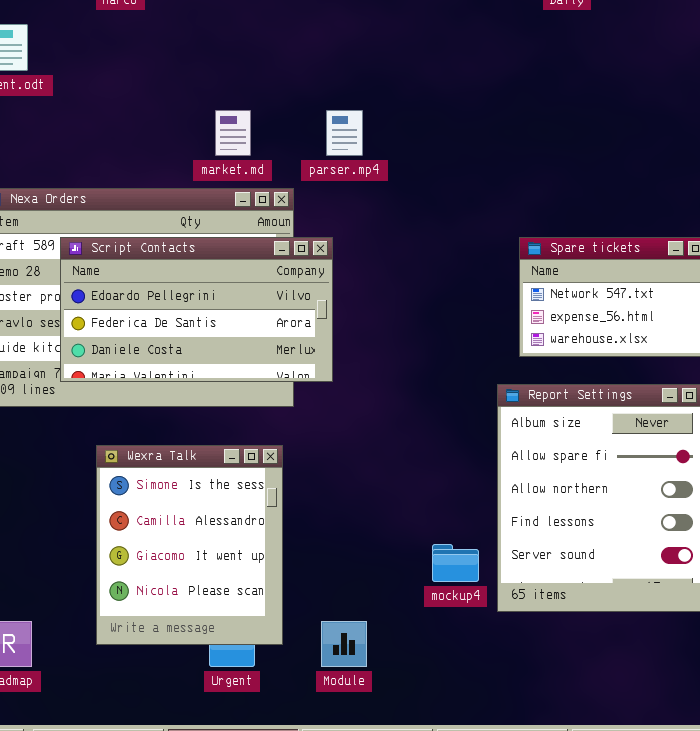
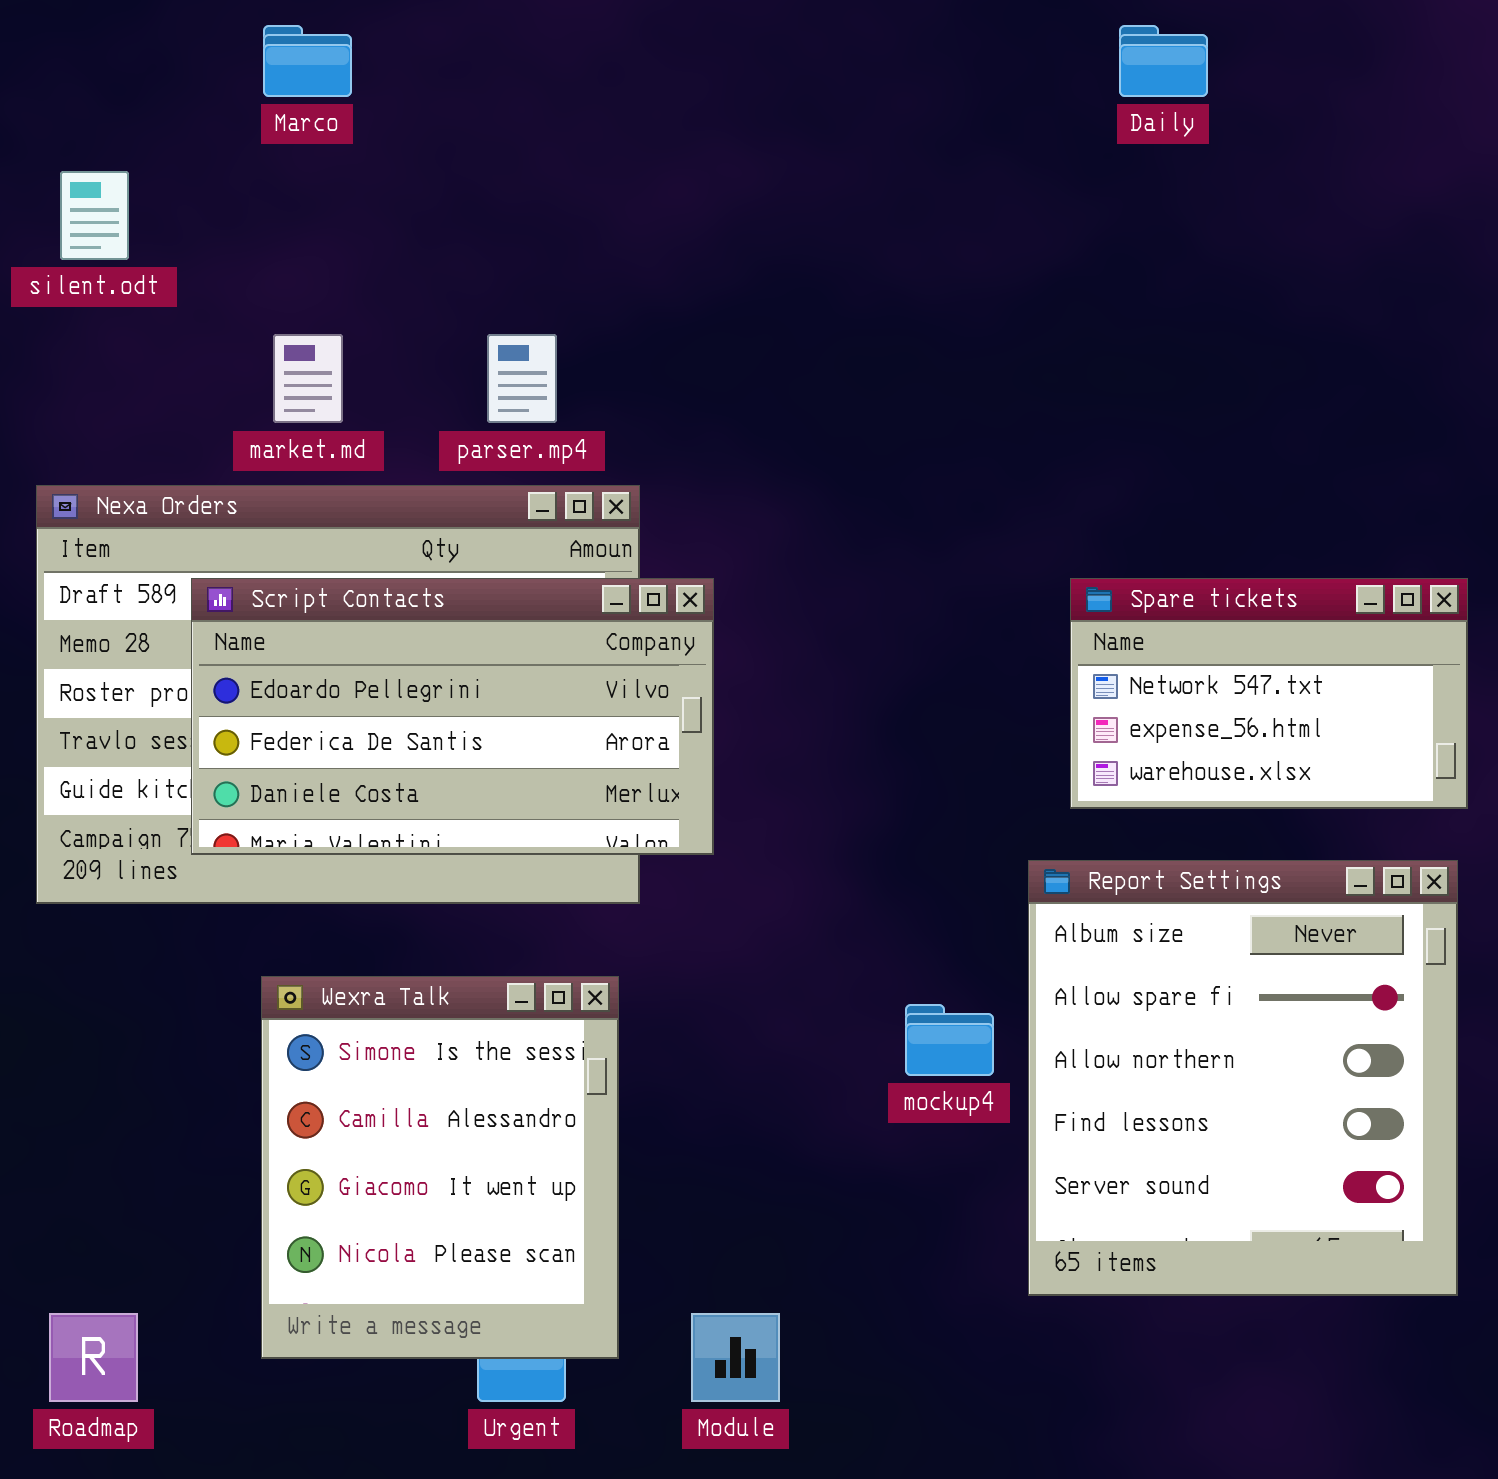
market.md: [215,110,251,156] -> [273,334,343,423], moved
parser.mp4: [326,110,363,156] -> [487,334,557,423], moved
mockup4: [432,544,479,582] -> [905,1004,994,1076], moved

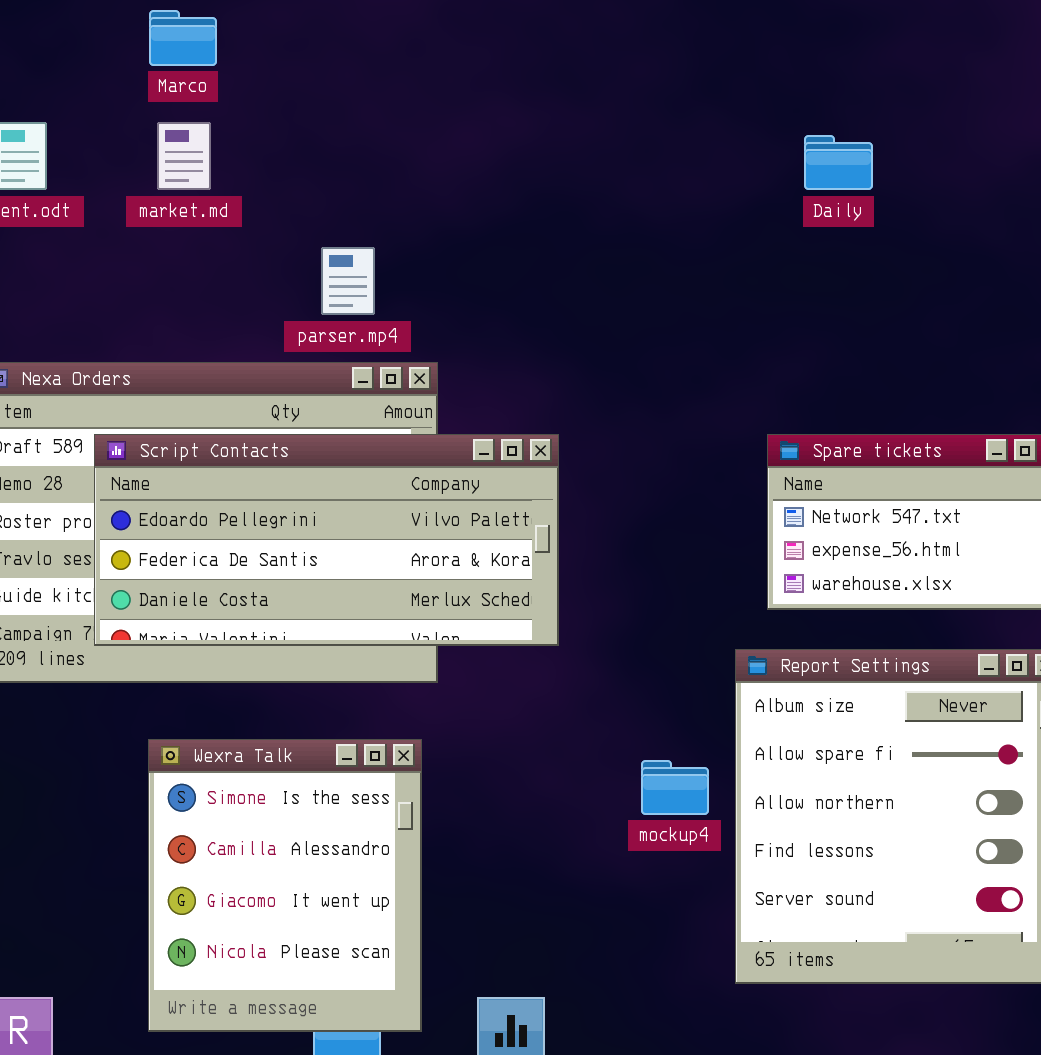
Daily: [1119,25,1208,97] -> [804,135,873,190], moved
market.md: [273,334,343,423] -> [157,122,211,190], moved
Script Contacts: [191,578,714,855] -> [94,434,559,646], resized

